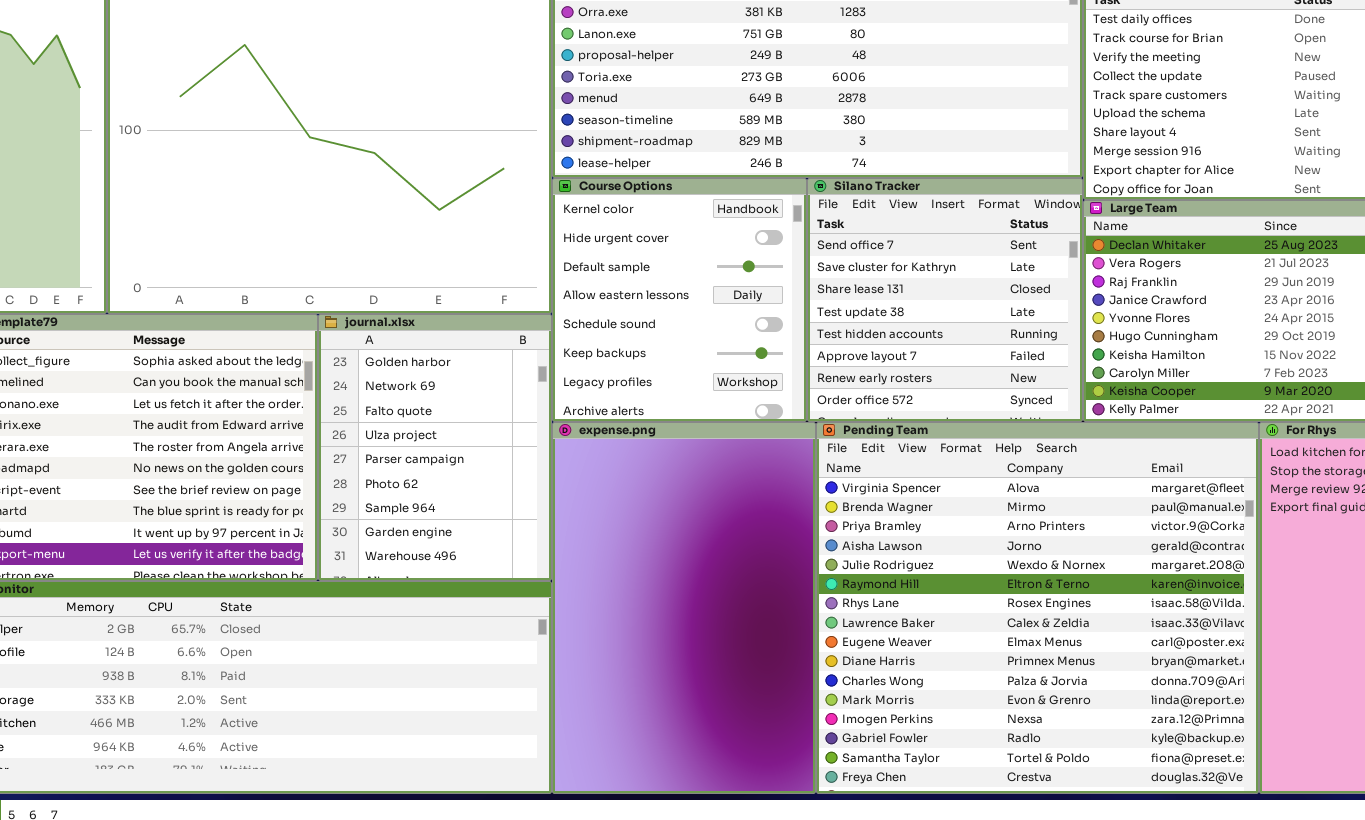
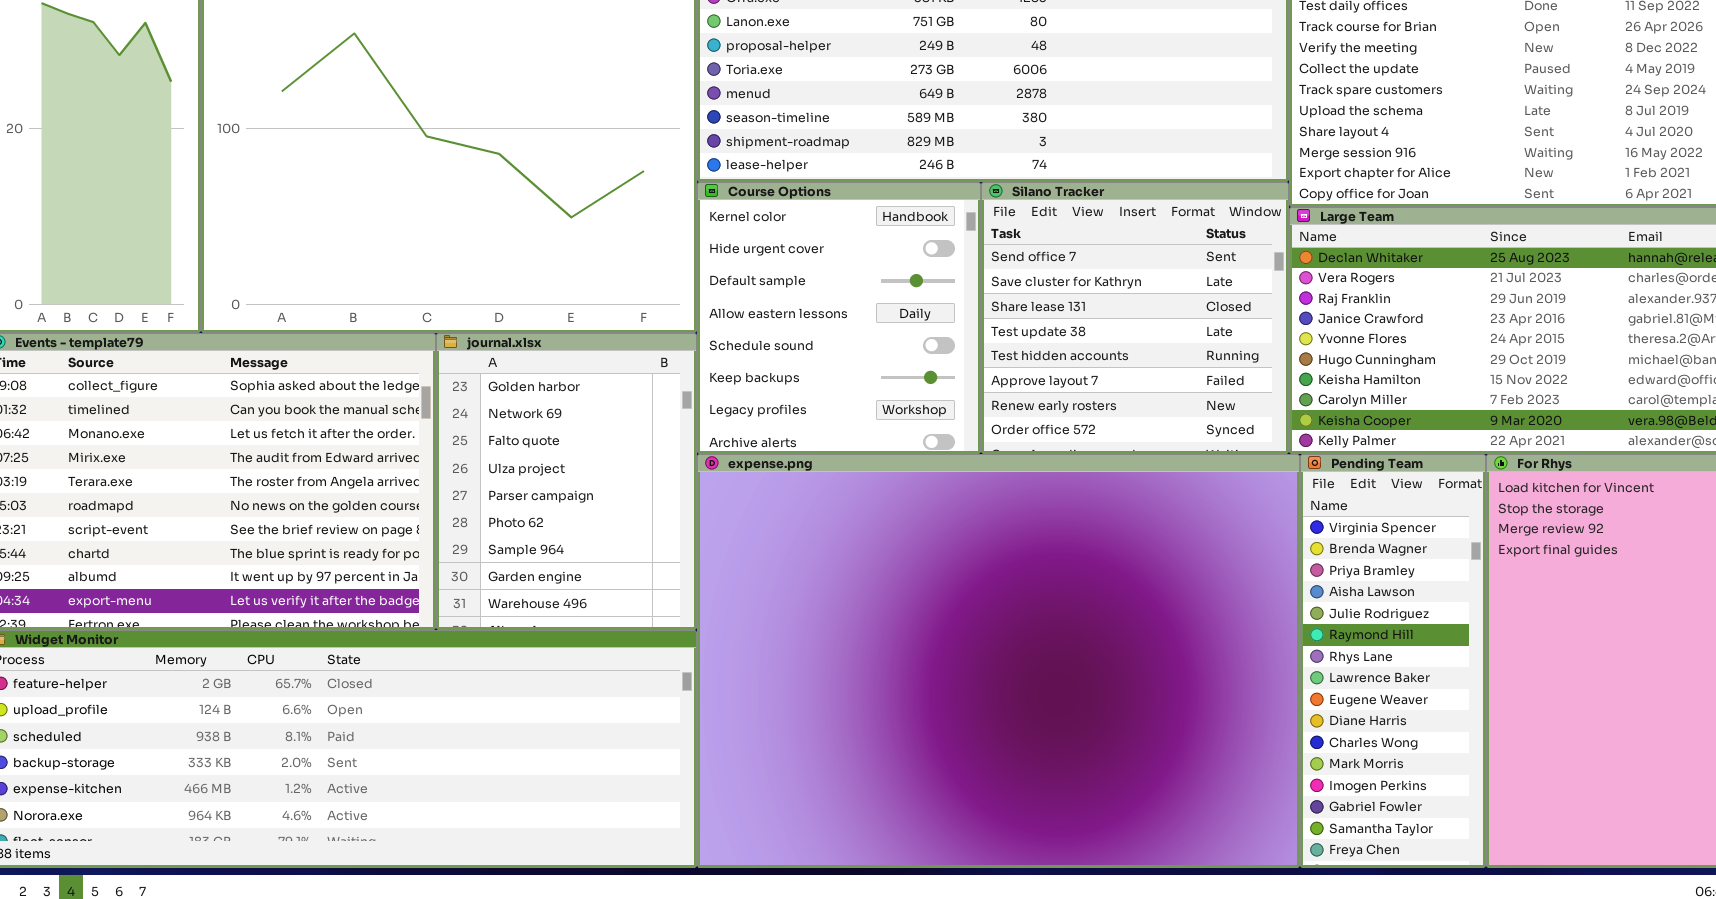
expense.png: [552,422,816,794] -> [697,454,1300,868], resized
Pending Team: [816,422,1259,794] -> [1300,454,1486,868], resized

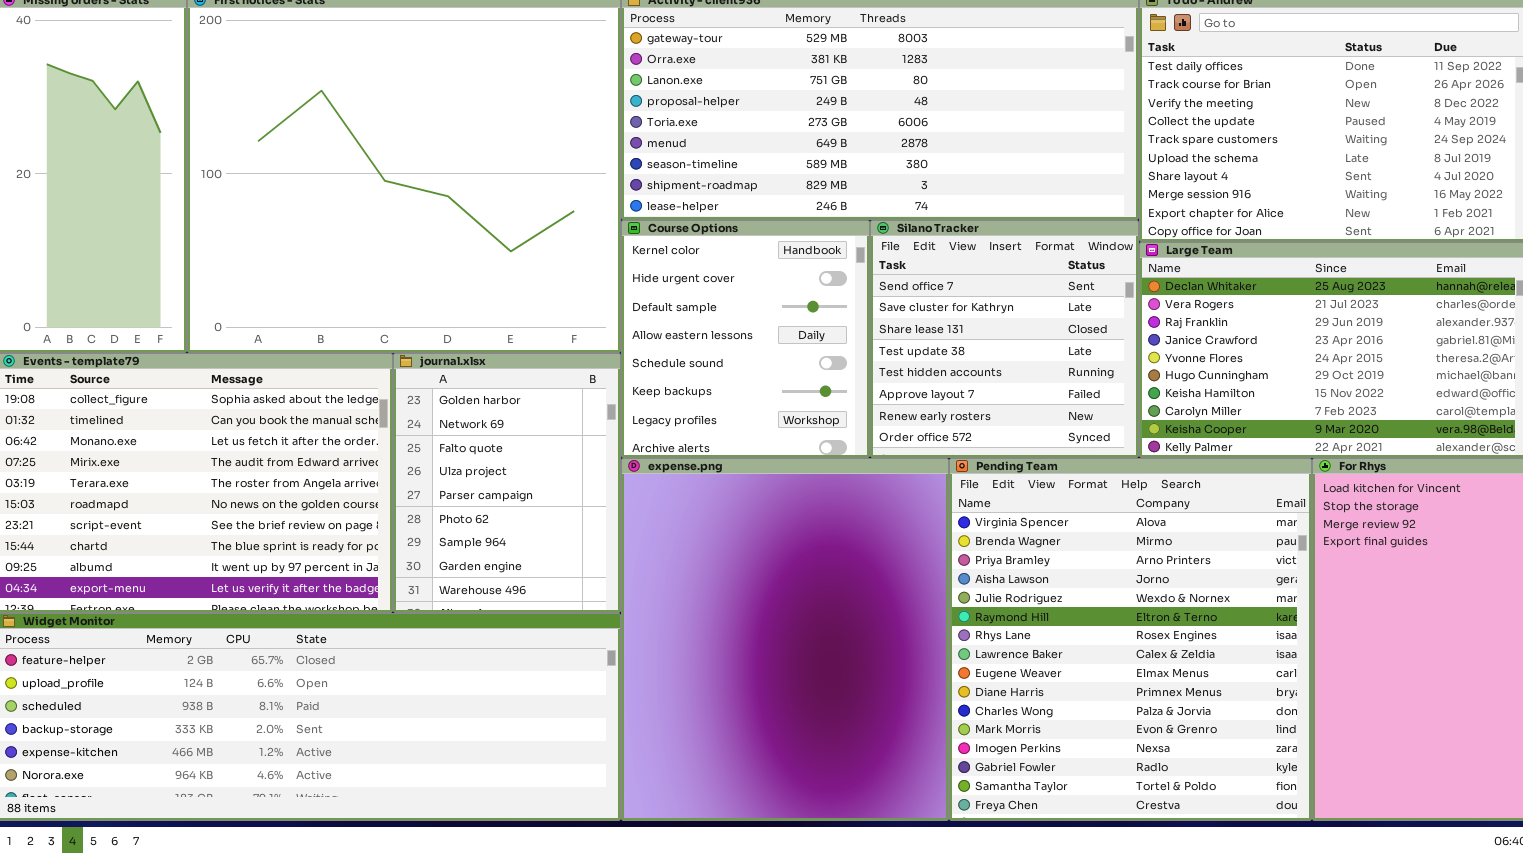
expense.png: [697,454,1300,868] -> [621,458,949,821], resized
Pending Team: [1300,454,1486,868] -> [949,458,1312,821], resized

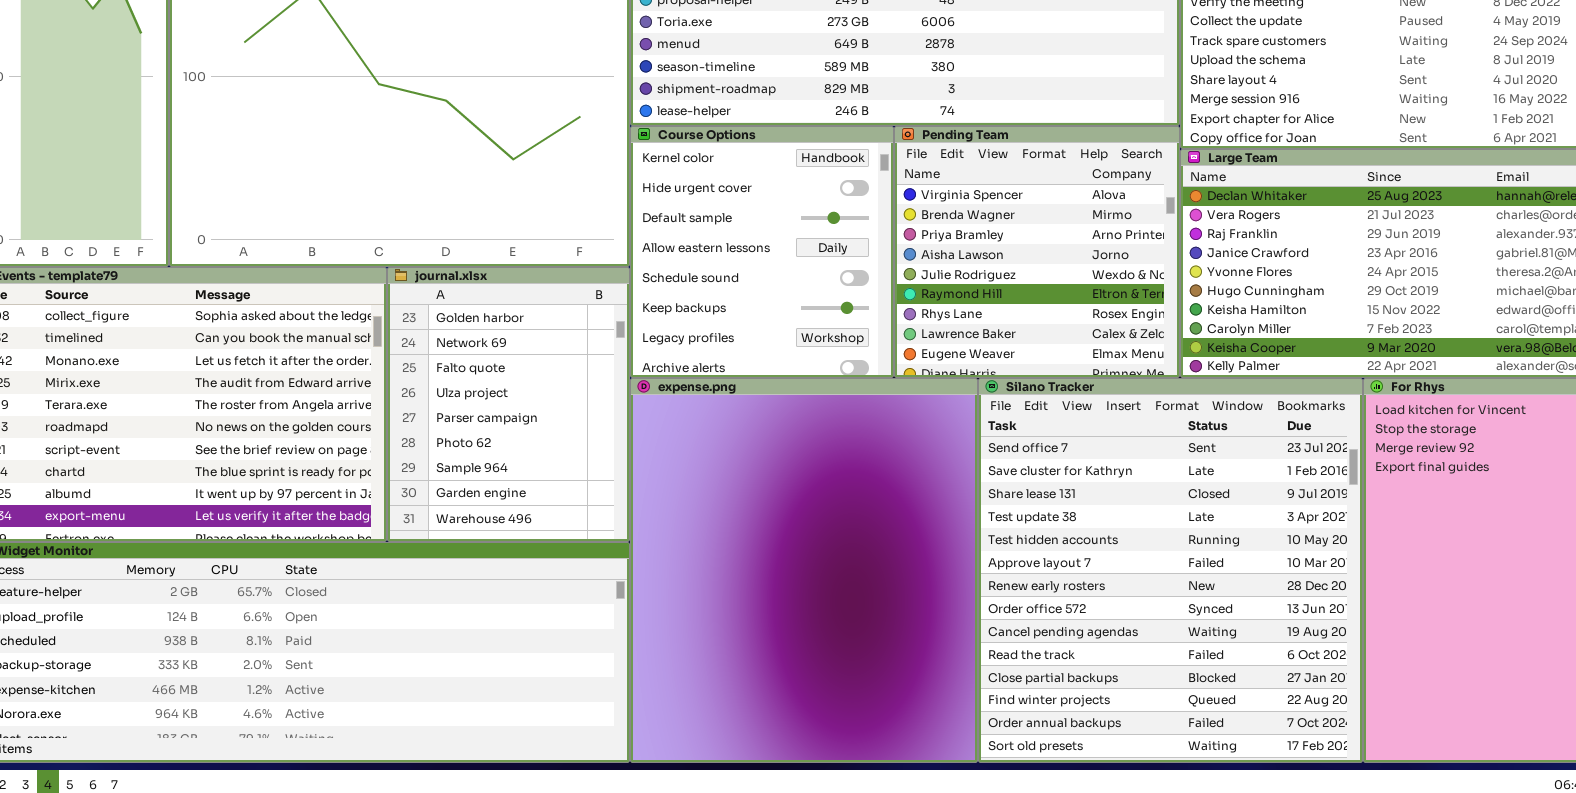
Silano Tracker: [870,220,1139,458] -> [978,378,1363,763], moved, resized
Pending Team: [949,458,1312,821] -> [894,126,1180,378], moved, resized

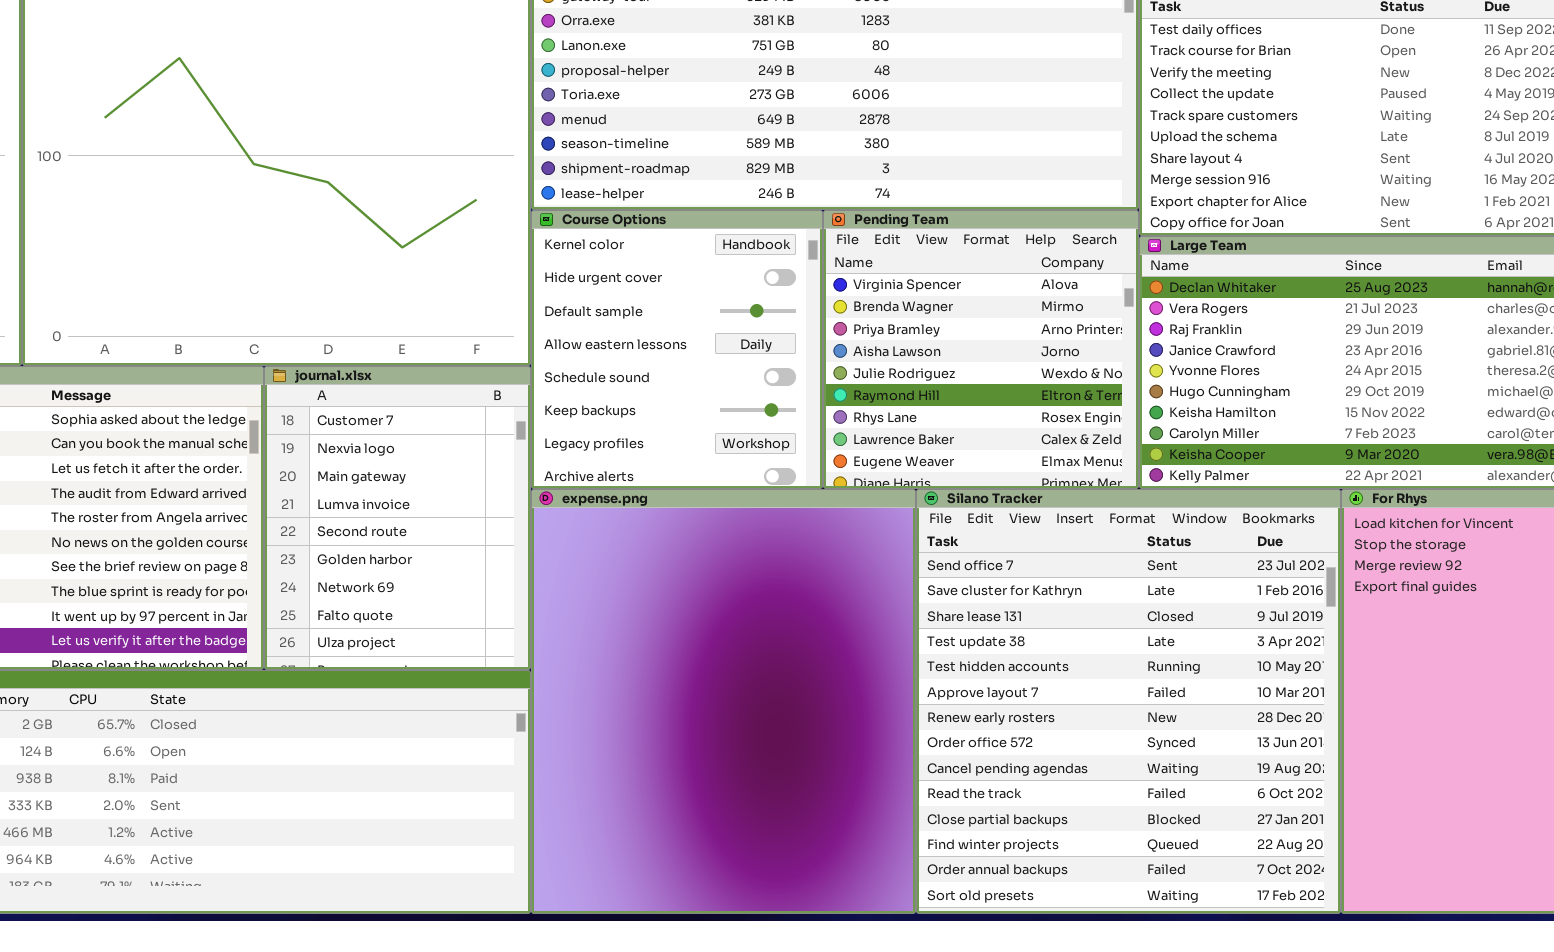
journal.xlsx: [387,267,630,542] -> [264,366,531,670], scrolled up 5 rows

